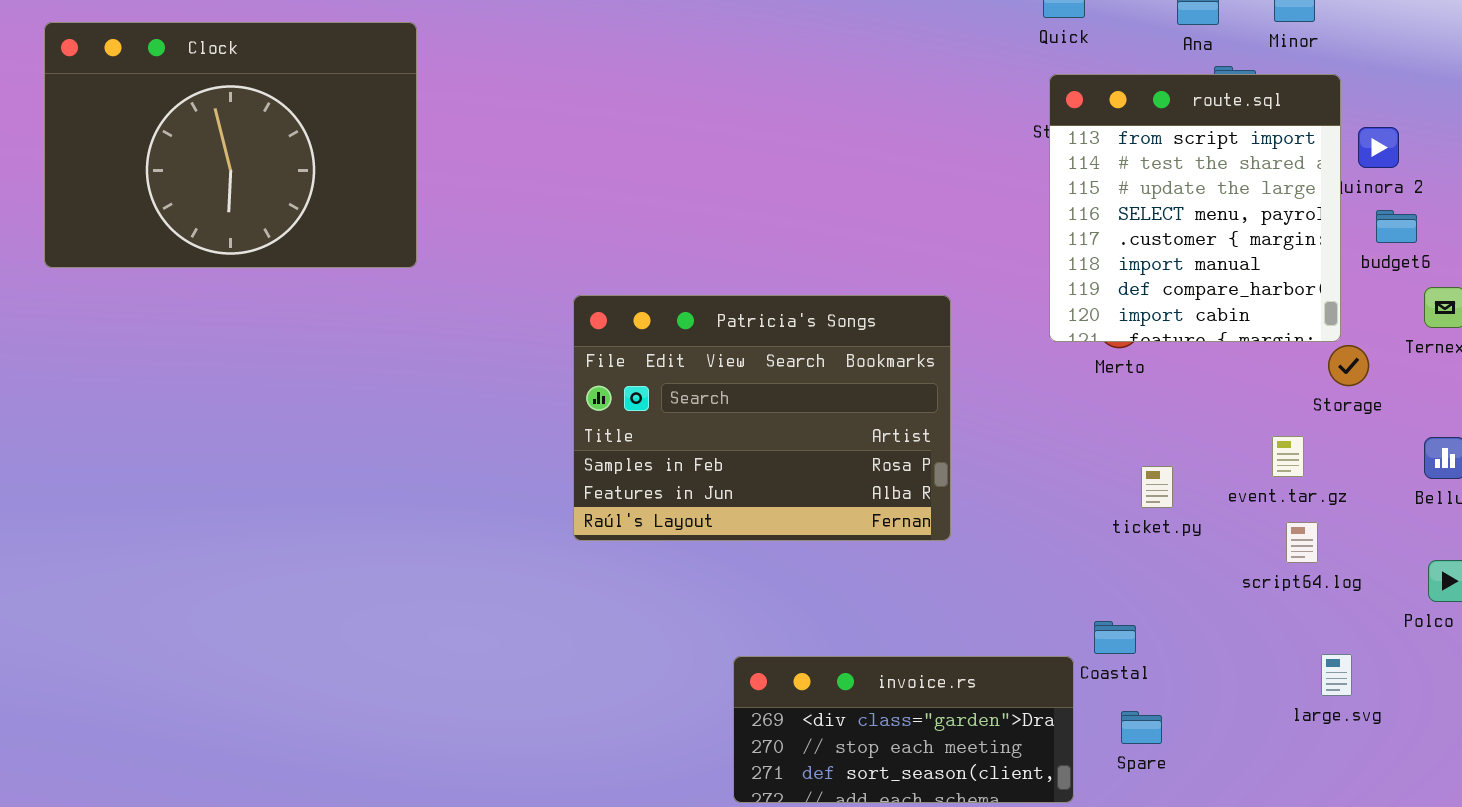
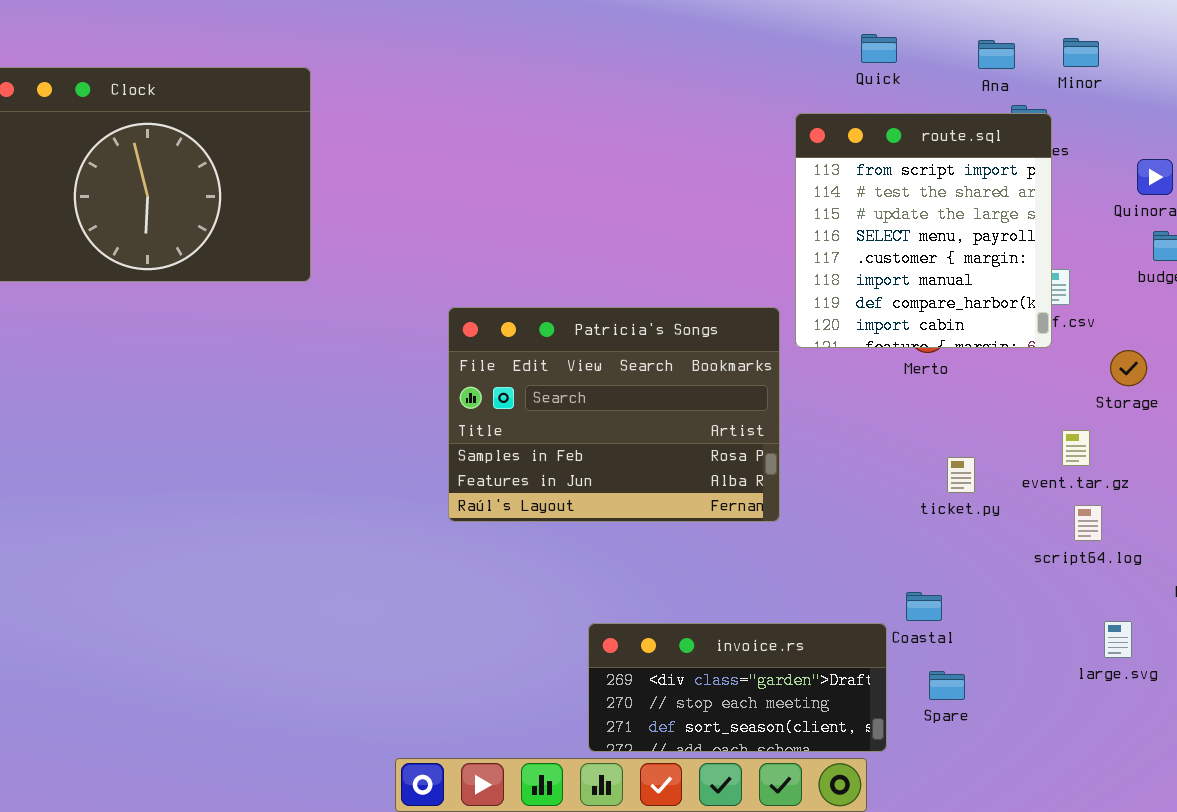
route.sql: [1049,74,1341,342] -> [795,113,1052,348], moved

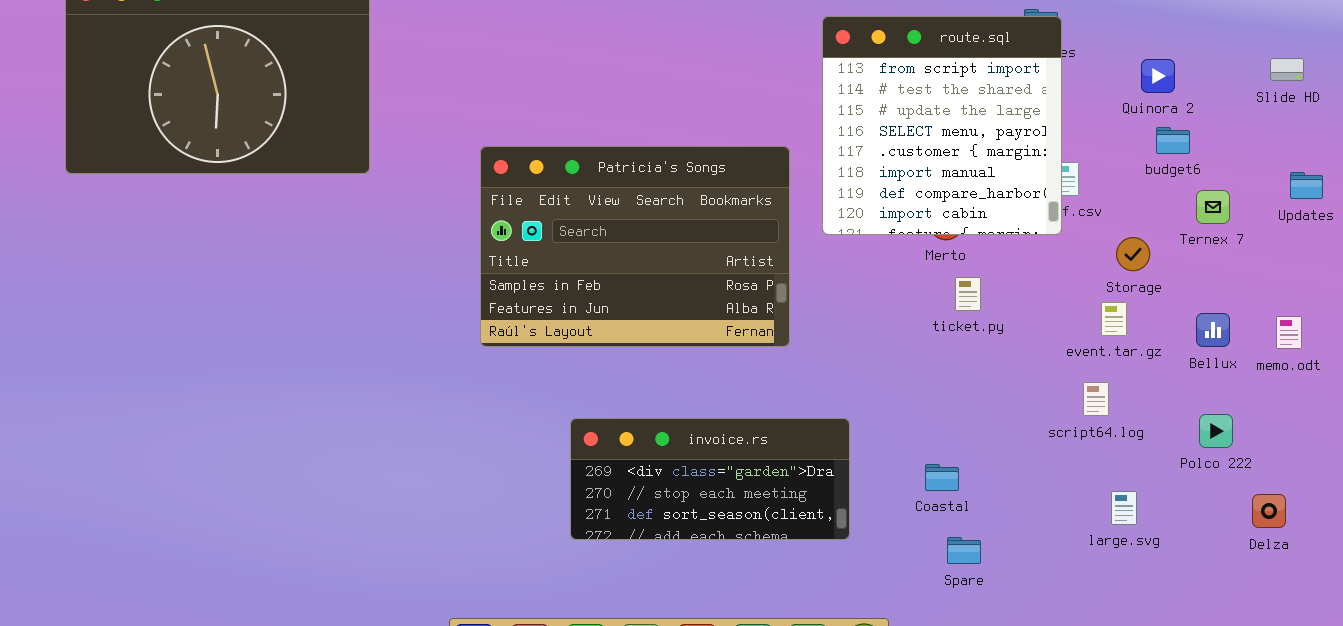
Patricia's Songs: [448,307,780,522] -> [480,146,790,347], moved
event.tar.gz: [1062,430,1090,466] -> [1101,302,1127,336], moved
ticket.py: [947,457,975,493] -> [955,277,981,311], moved
invoice.rs: [588,623,887,752] -> [570,418,850,540], moved

